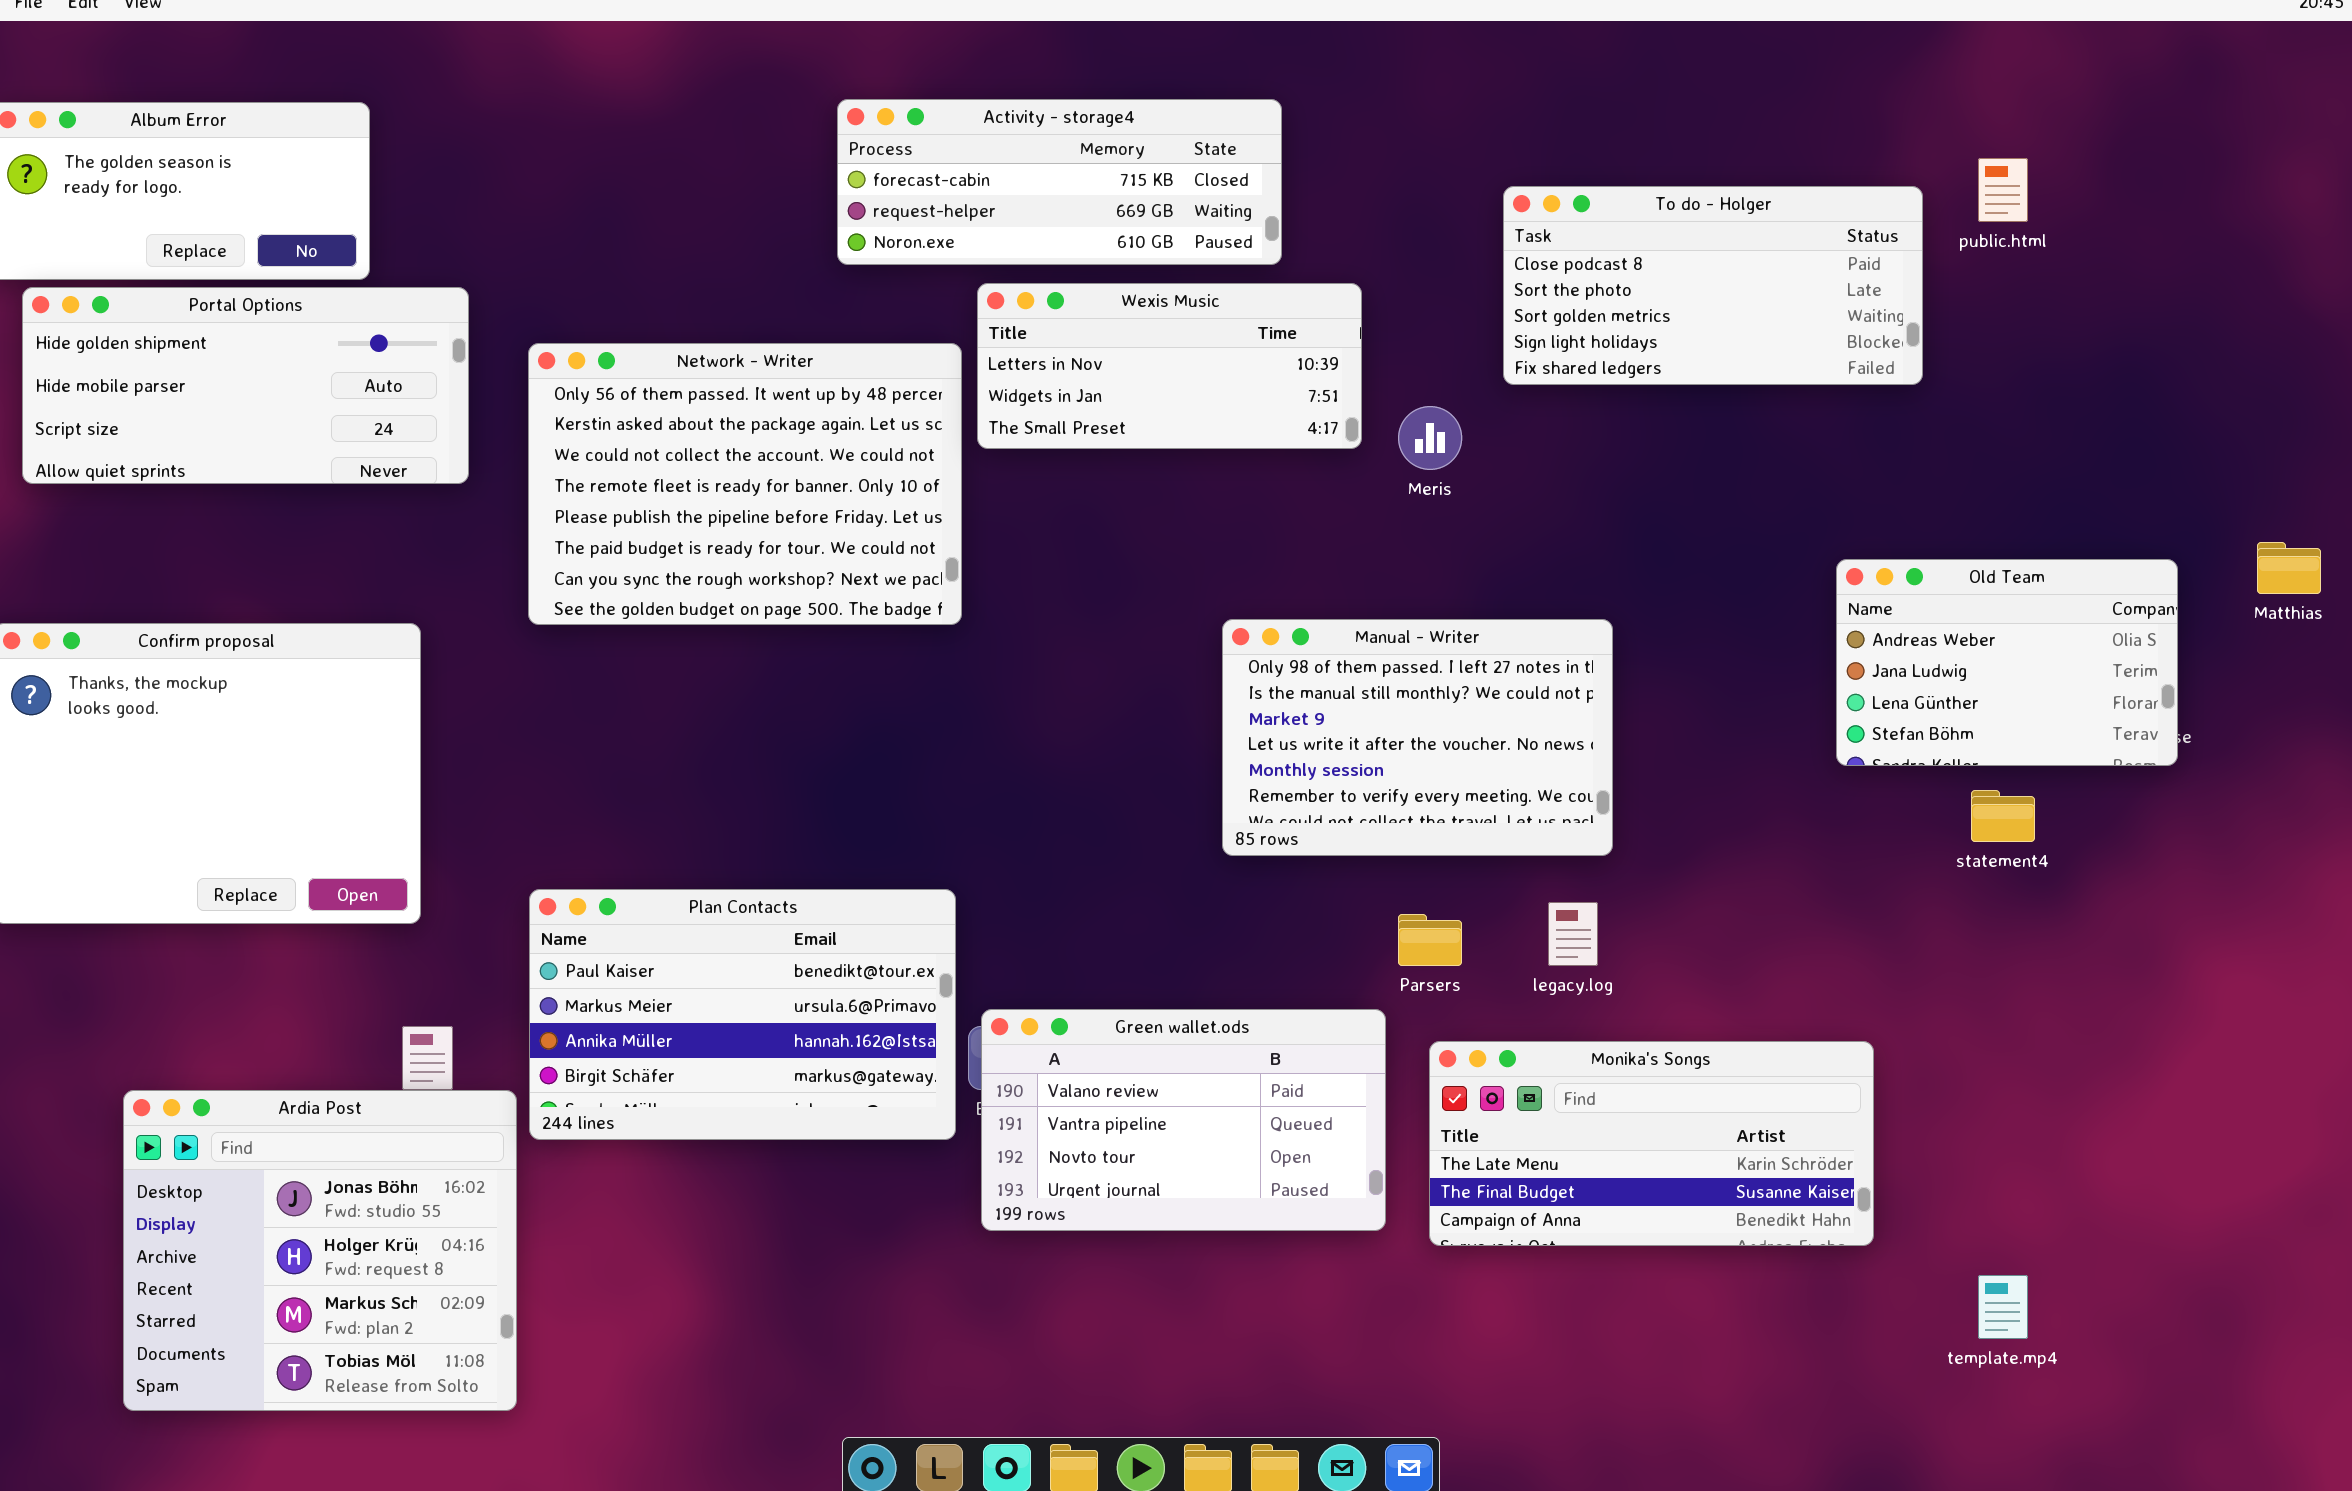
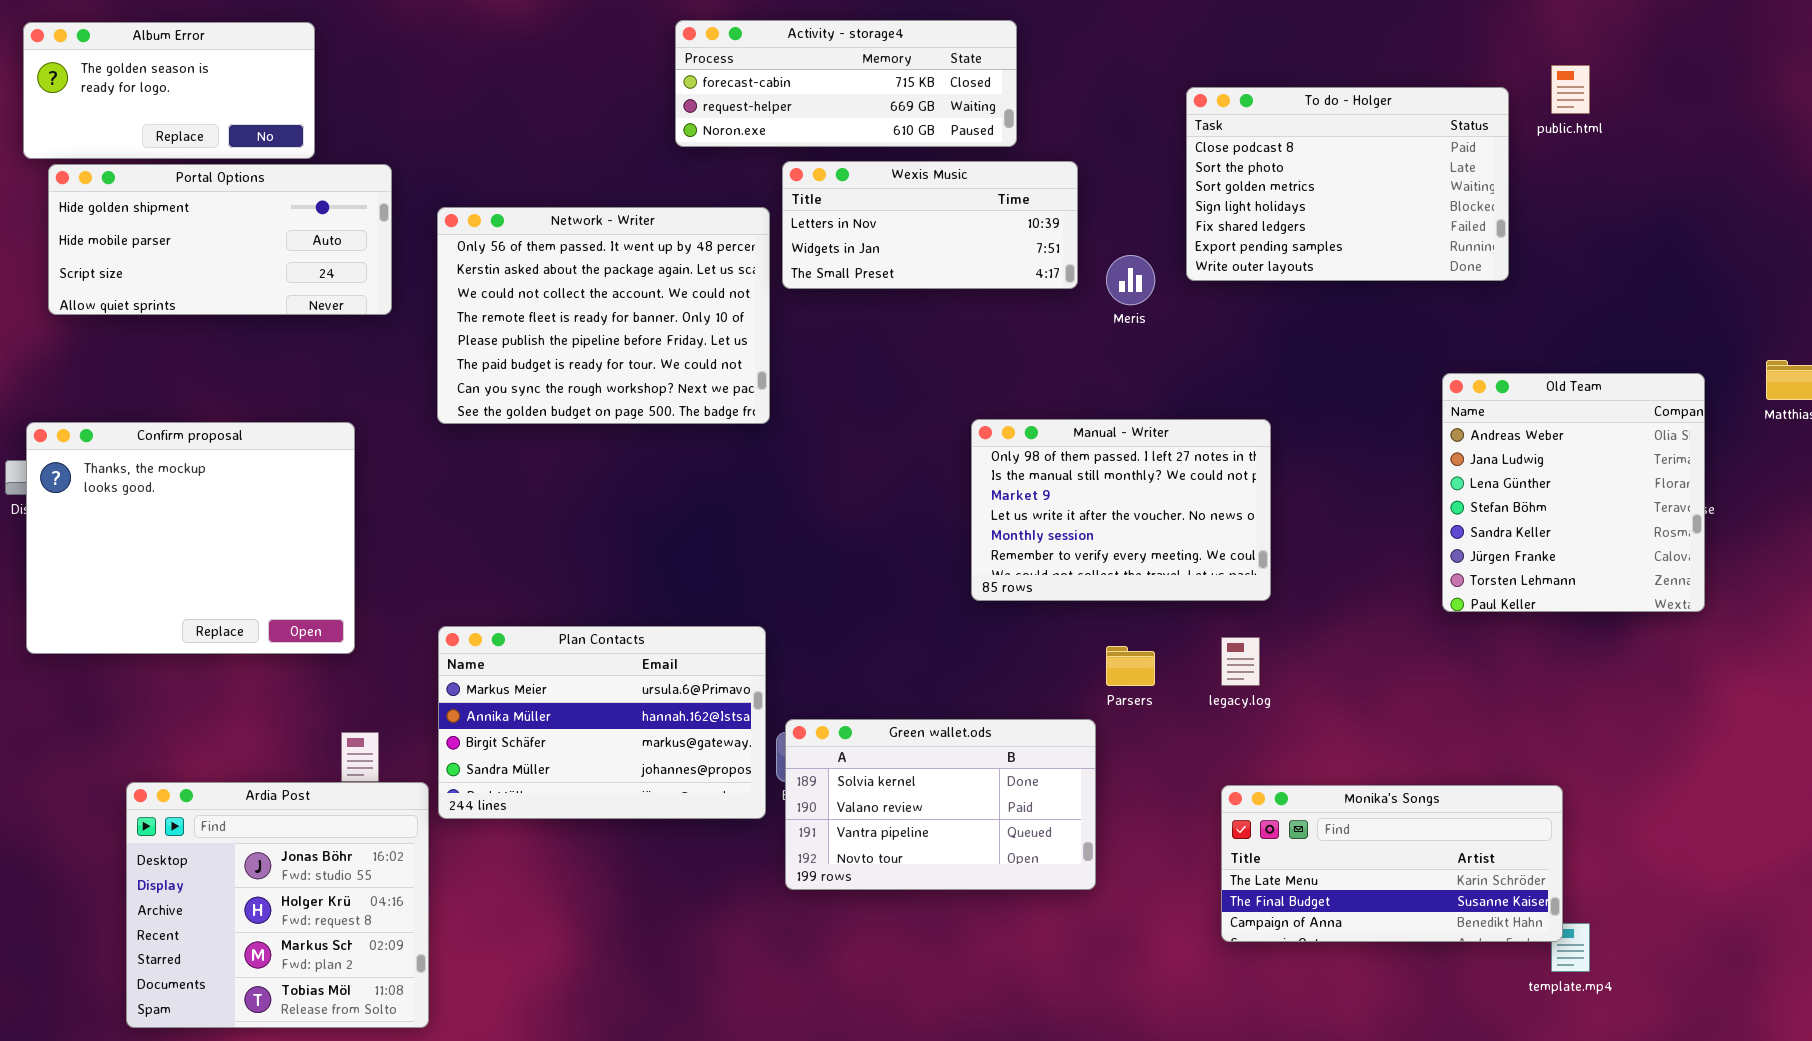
To do - Holger: [1503,186,1923,385] -> [1186,87,1509,281], resized
Old Team: [1836,559,2178,766] -> [1442,373,1705,612], resized
Plan Contacts: [529,889,956,1140] -> [438,626,766,819], scrolled down 1 row
Green wallet.ods: [981,1009,1386,1231] -> [785,719,1096,890], scrolled up 1 row
Monika's Songs: [1429,1041,1874,1246] -> [1221,785,1563,942], moved

